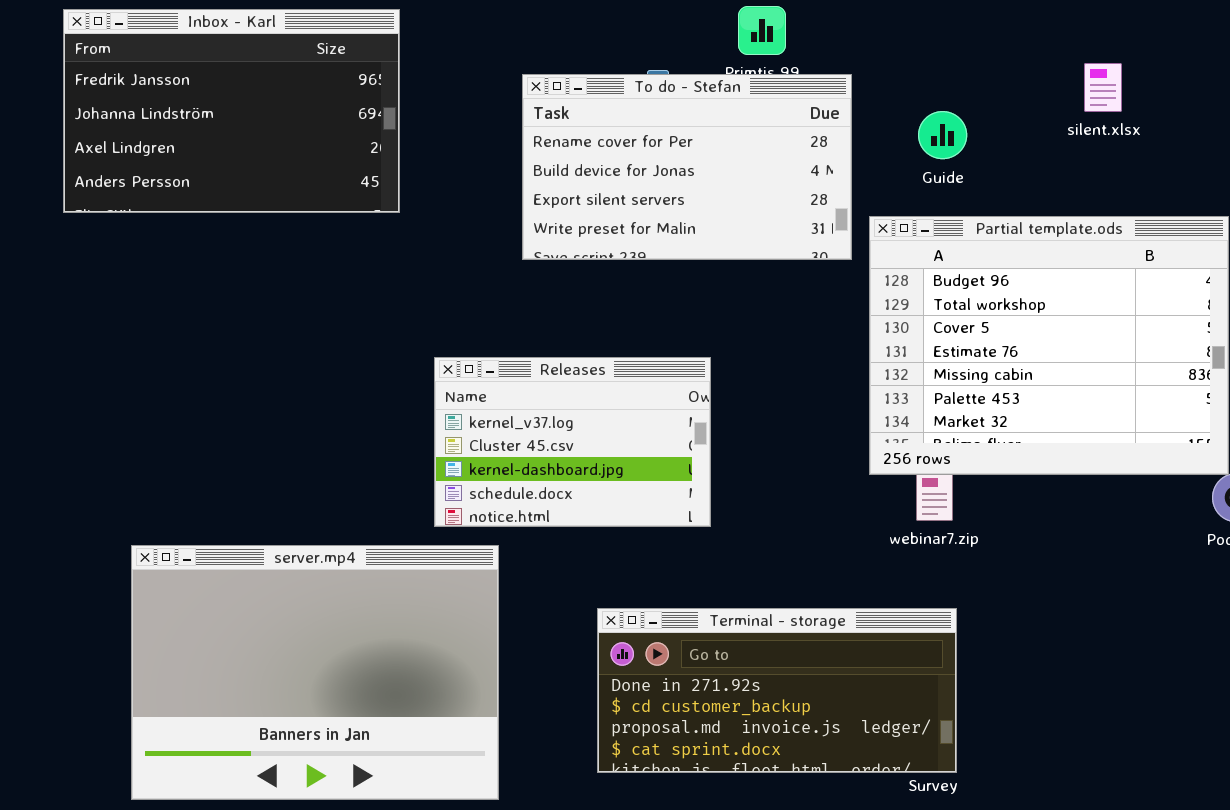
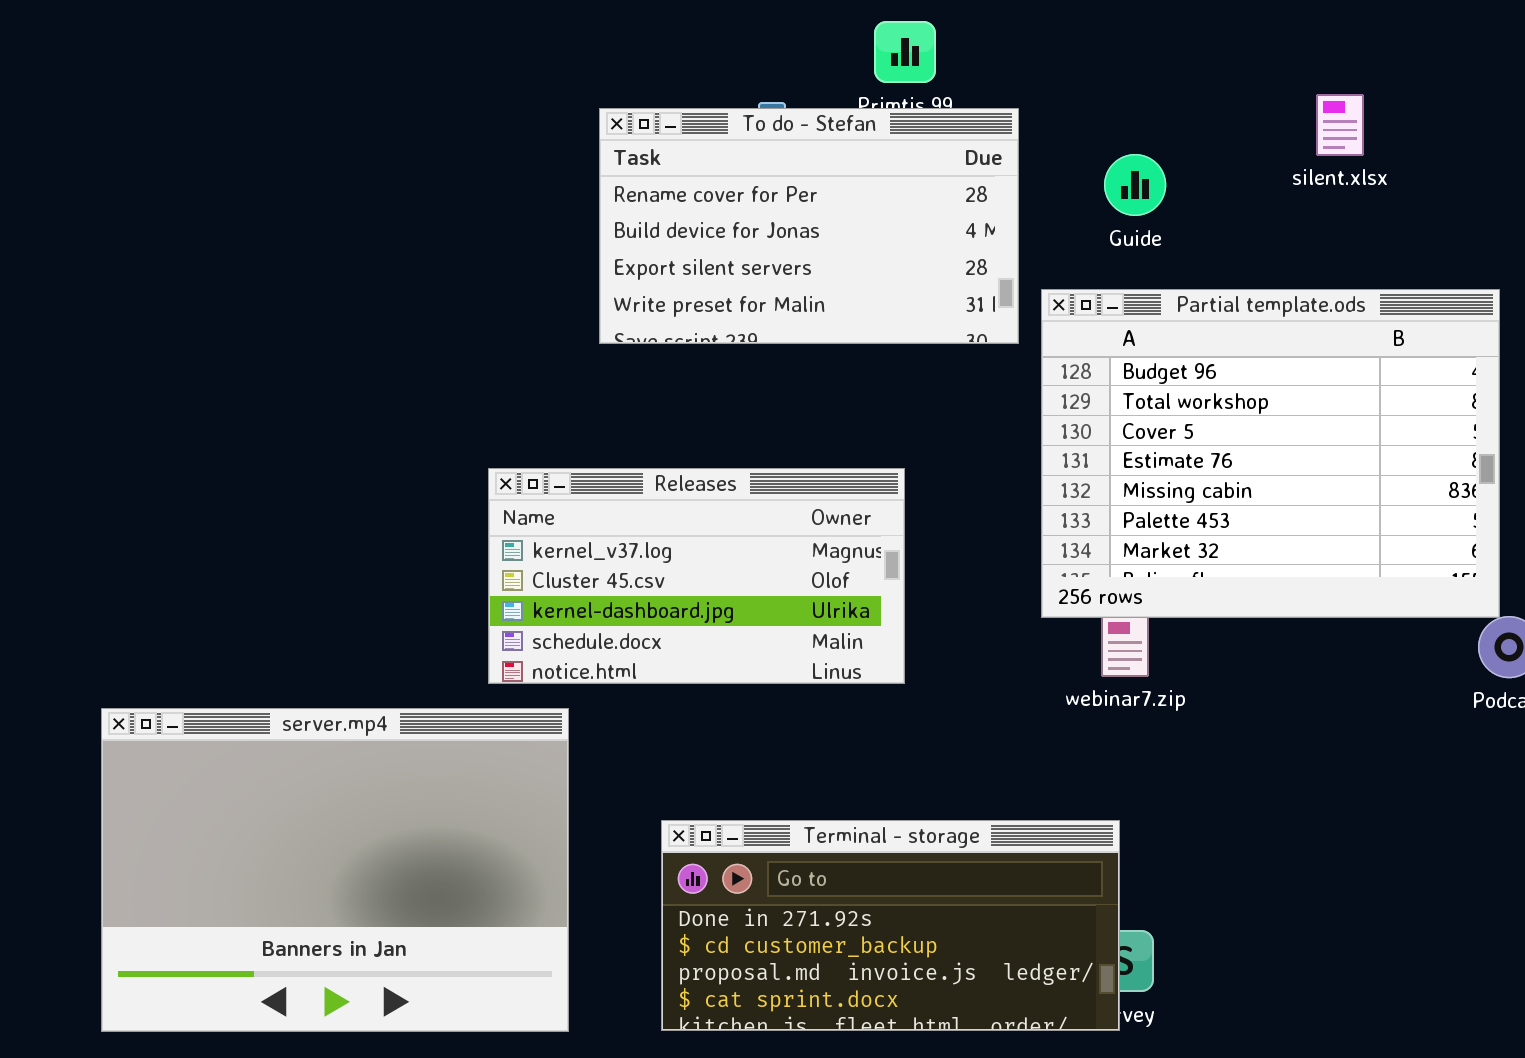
Inbox - Karl: [63,9,400,213] -> none, closed
Releases: [434,357,711,527] -> [488,468,905,684], resized
Terminal - storage: [597,608,957,773] -> [661,820,1120,1031], moved

